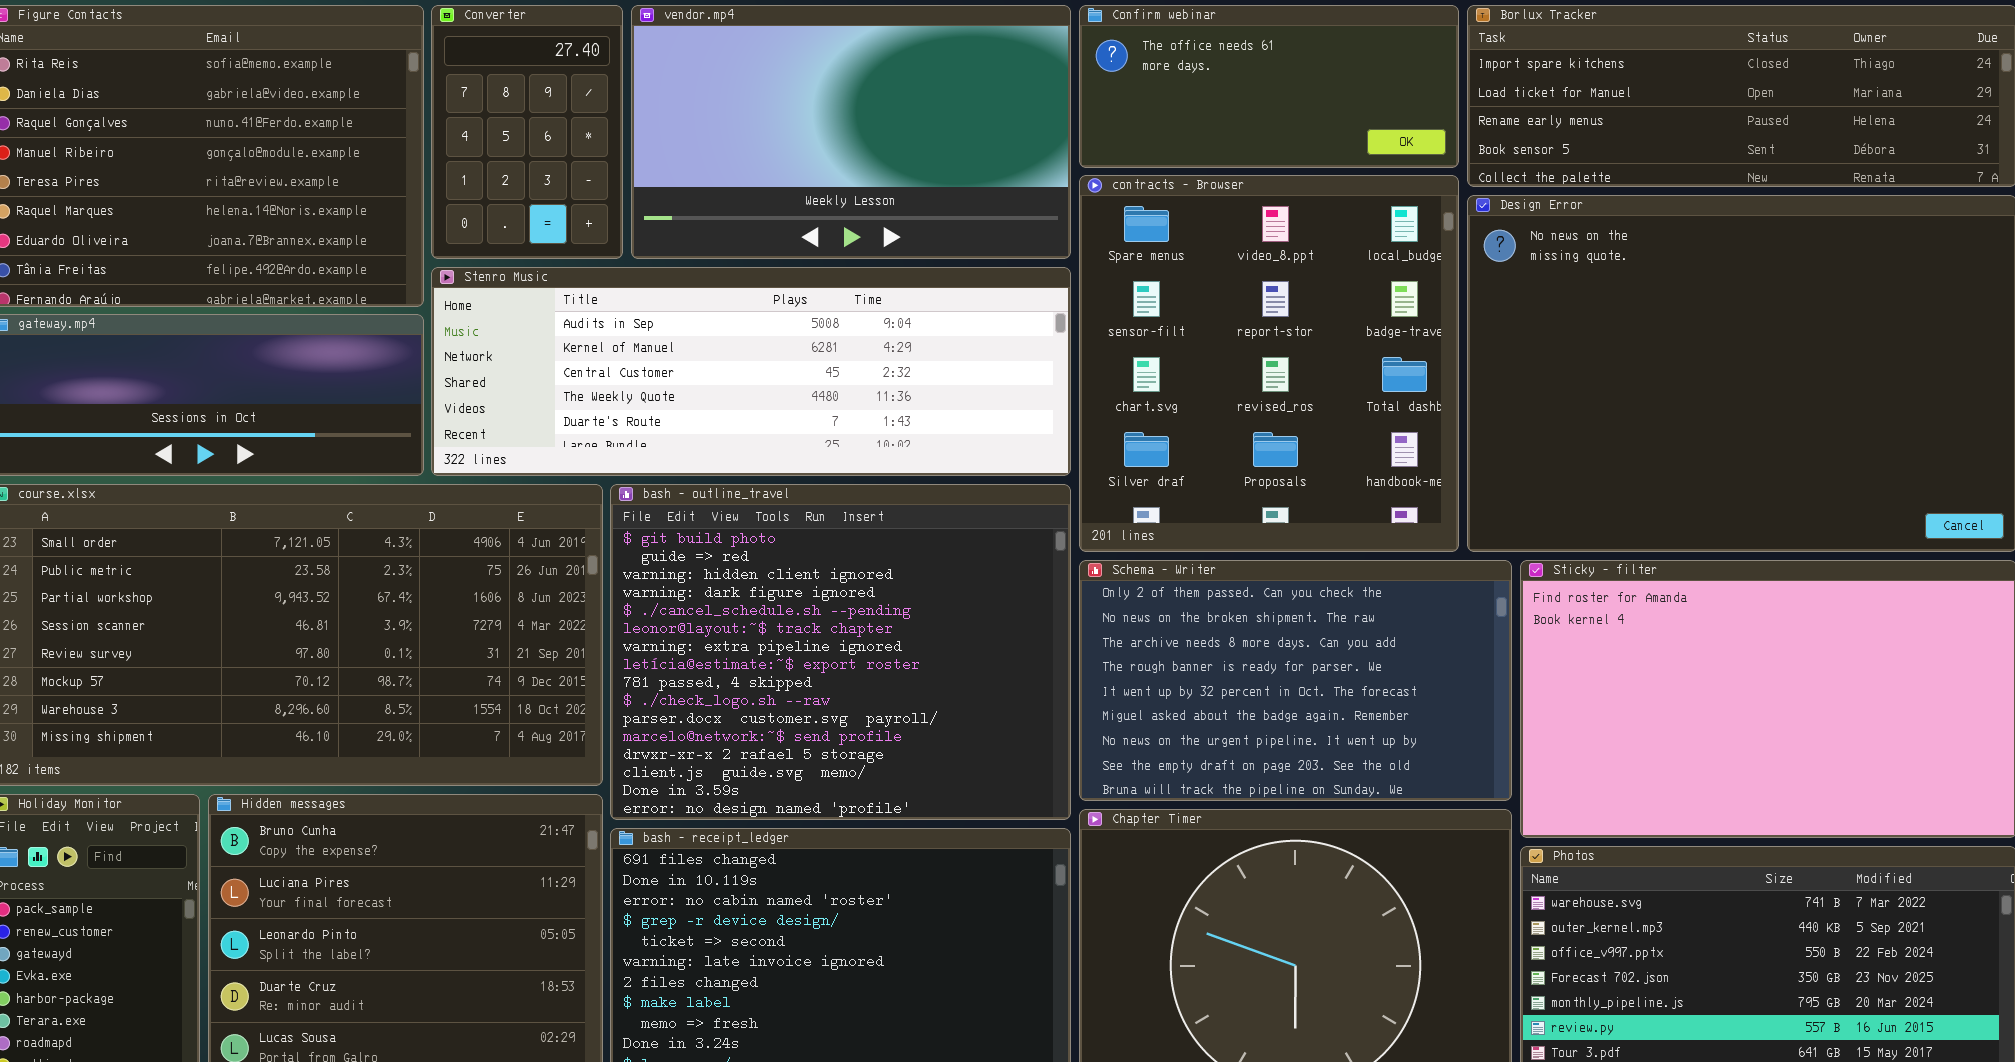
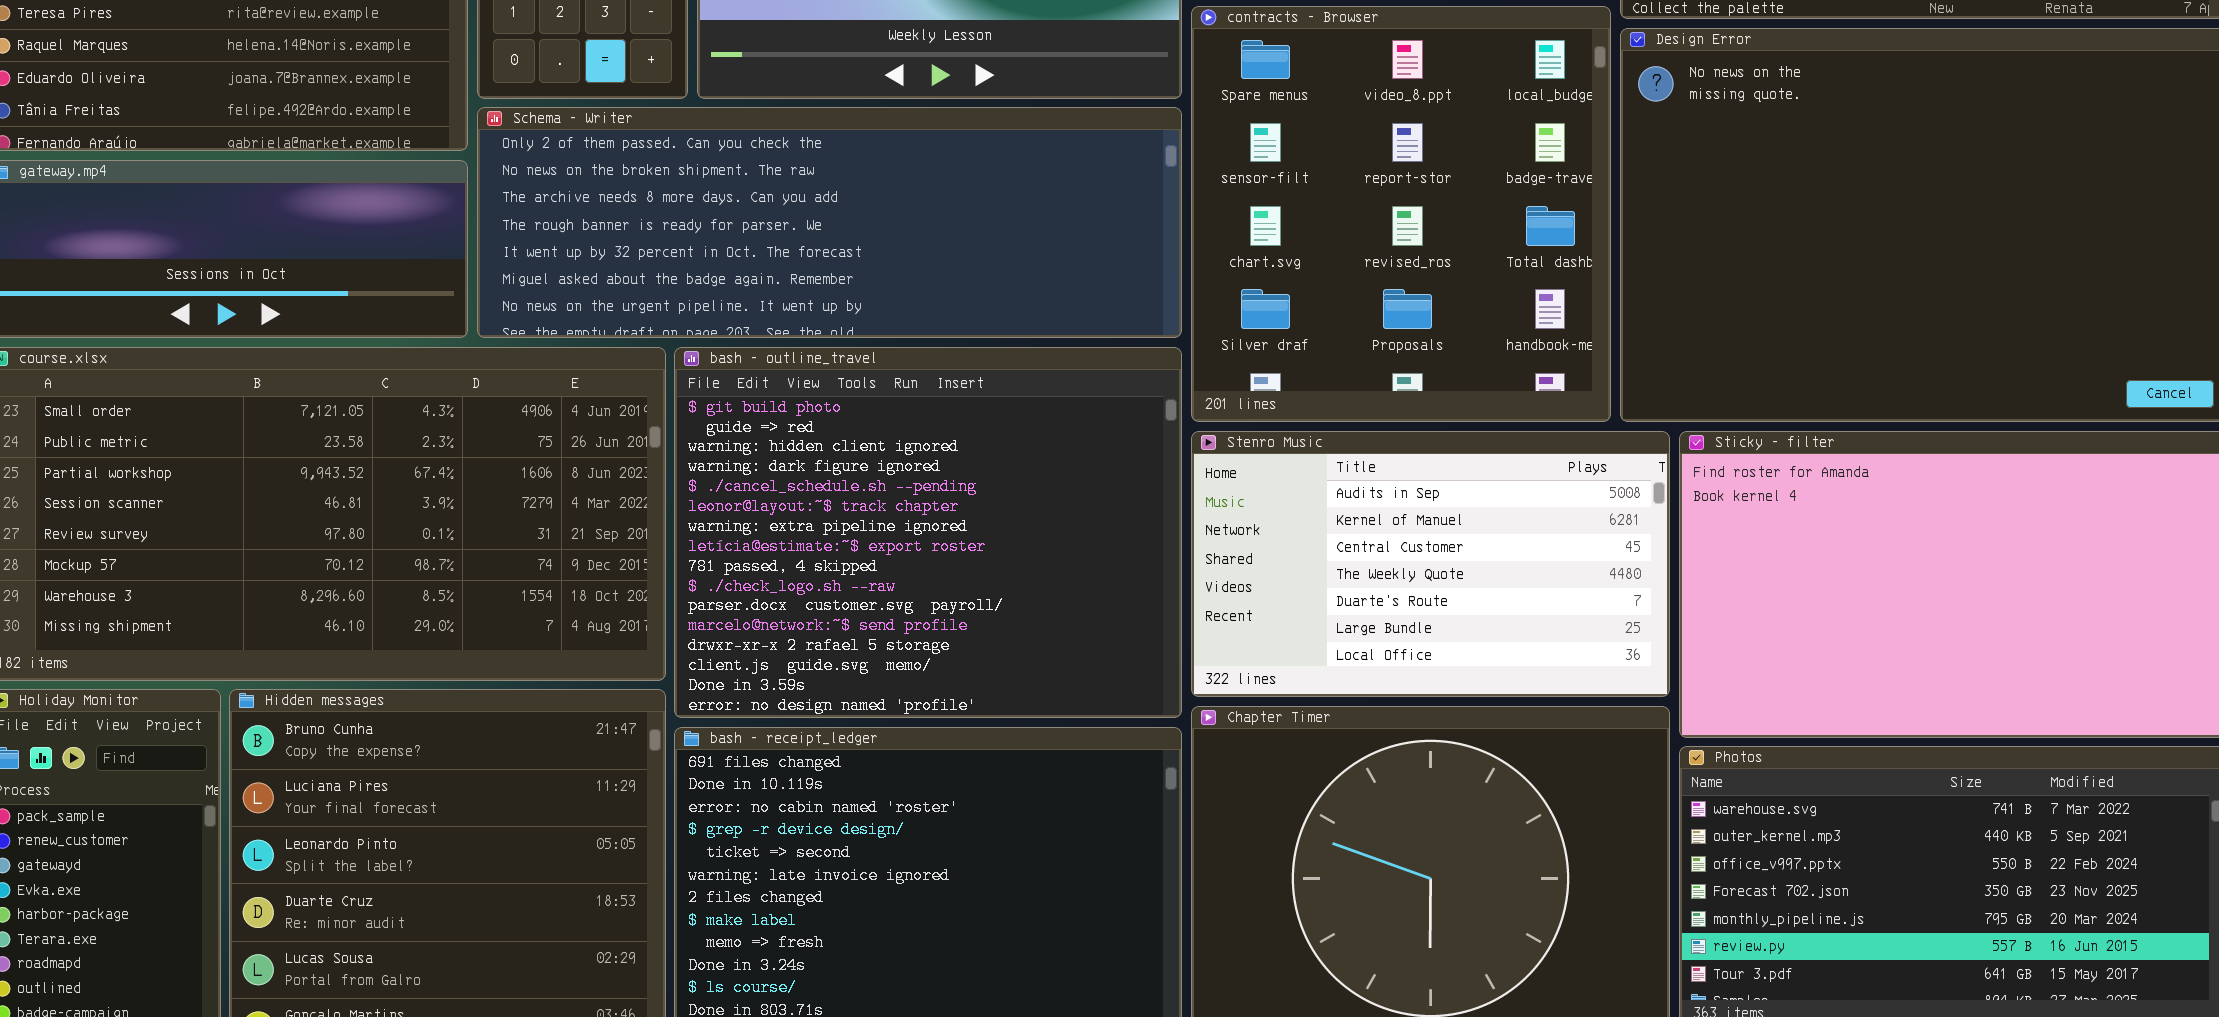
Stenro Music: [431,267,1071,476] -> [1191,431,1670,697], moved, resized
Schema - Writer: [1079,560,1512,801] -> [477,107,1182,338], moved, resized

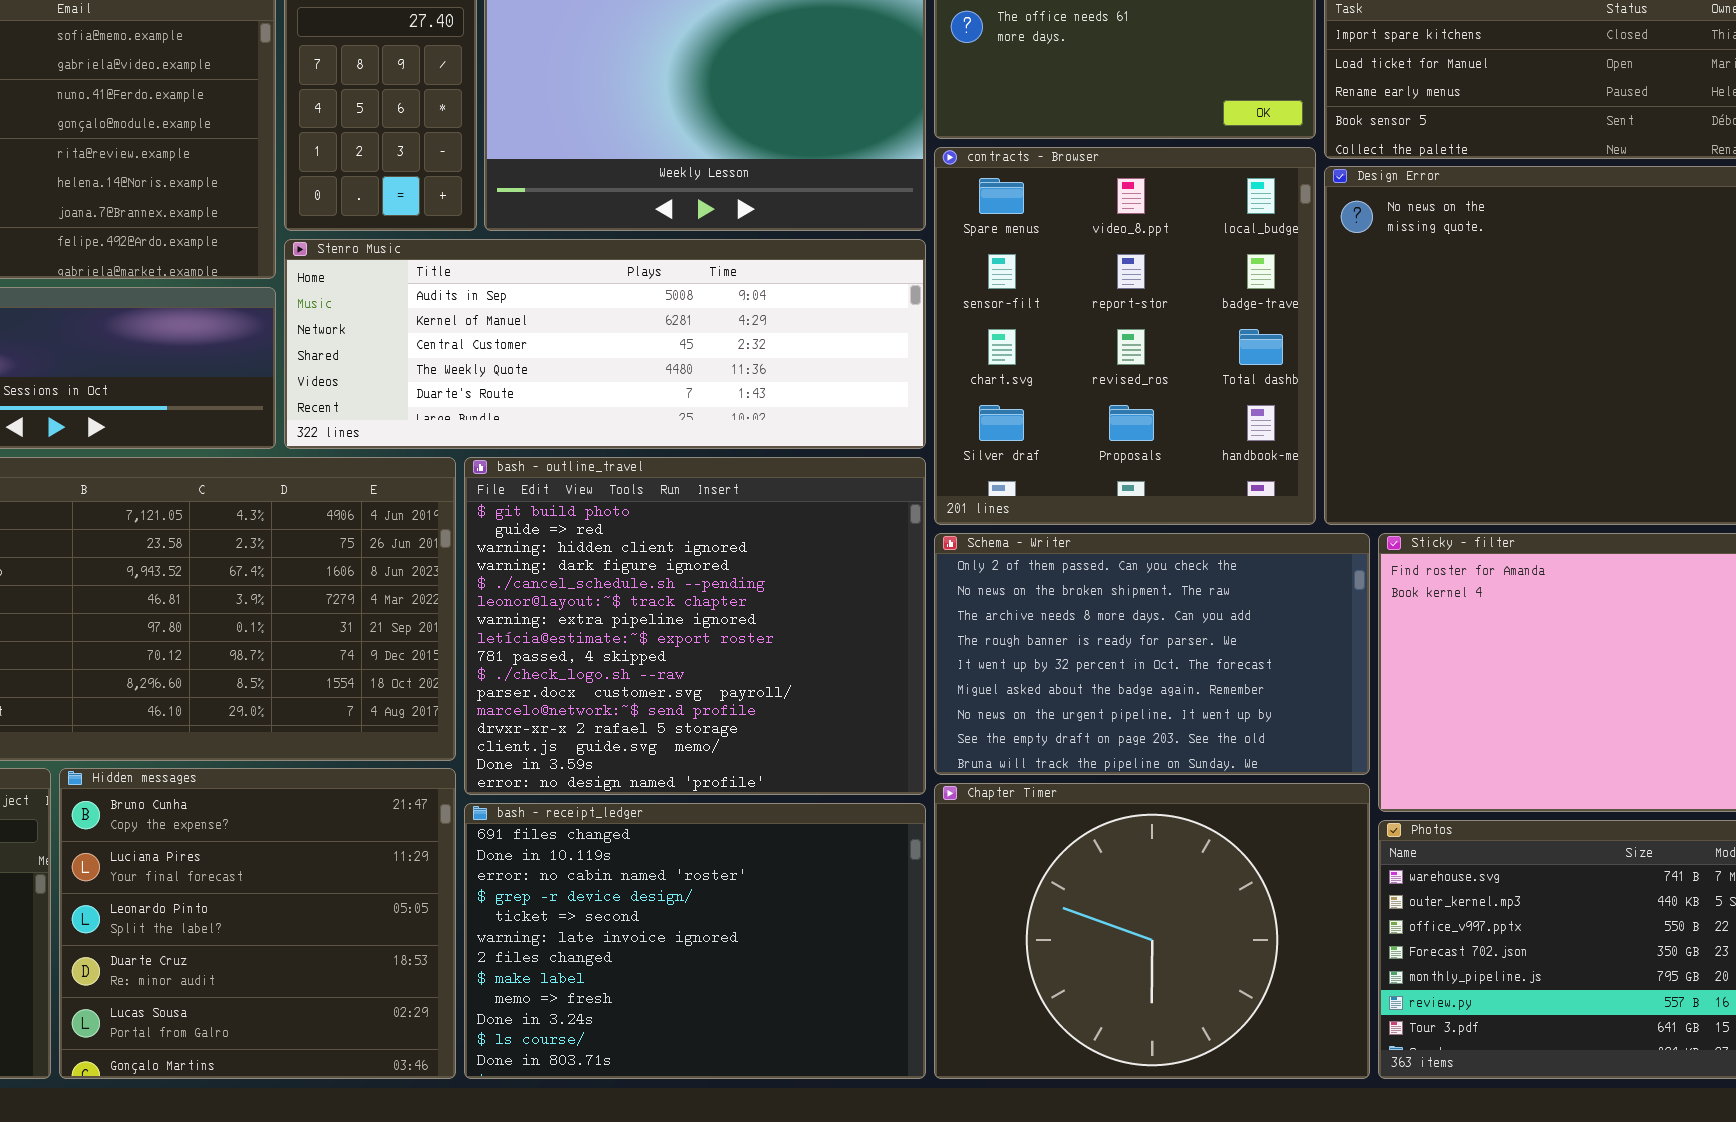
Schema - Writer: [477,107,1182,338] -> [934,533,1370,775], moved, resized
Stenro Music: [1191,431,1670,697] -> [284,239,926,449], moved, resized

